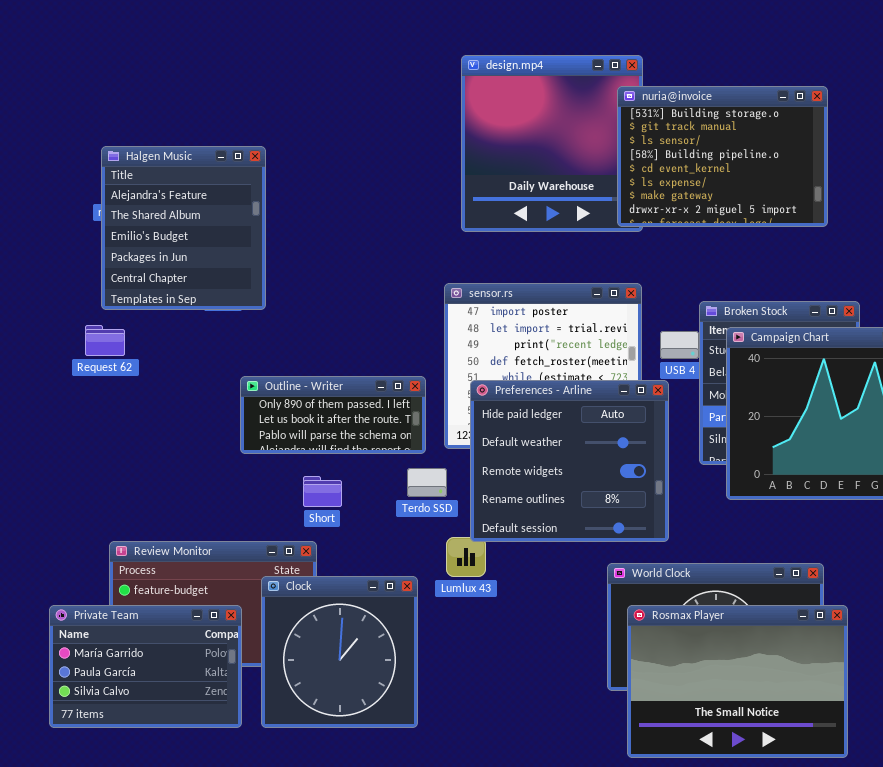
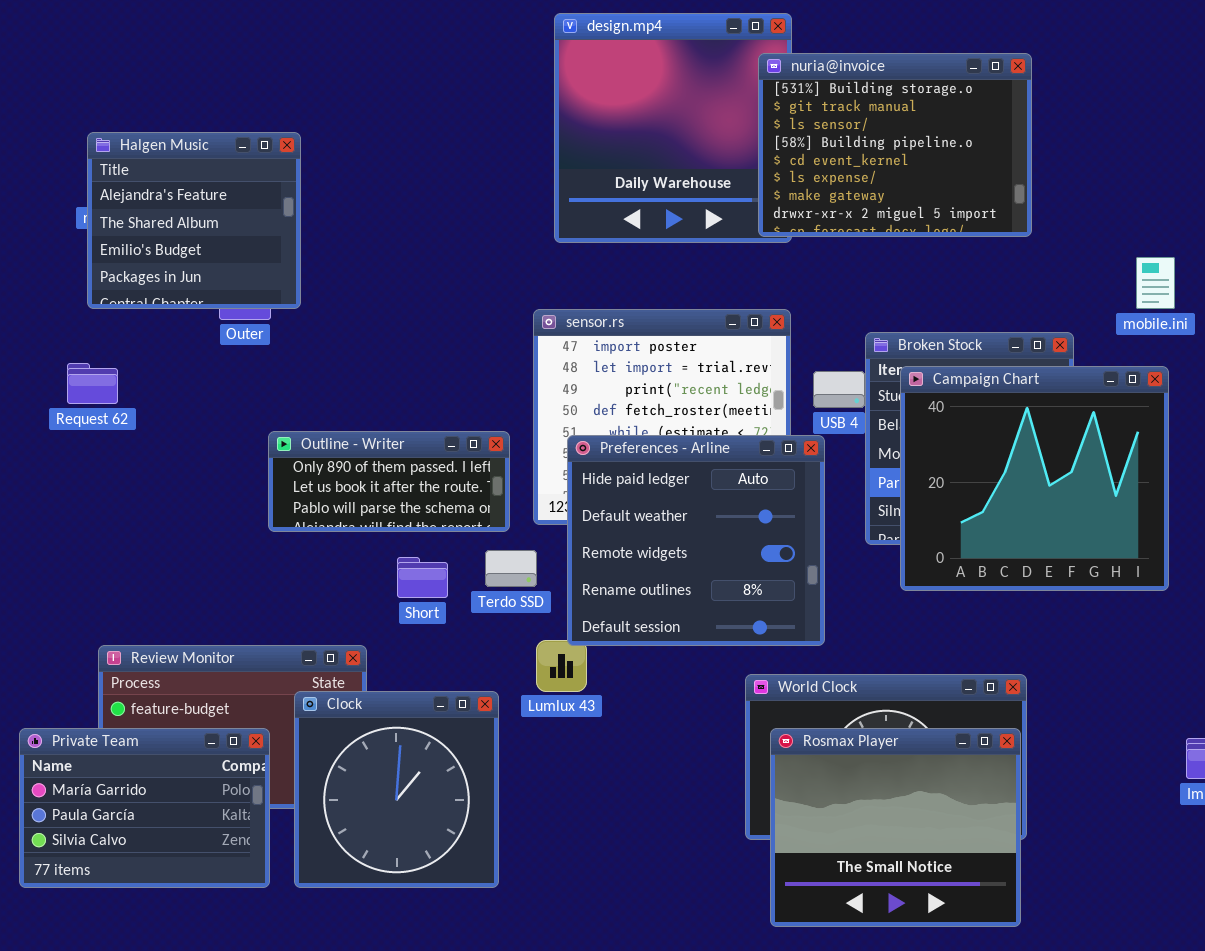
Halgen Music: [101,146,266,310] -> [87,132,301,309], resized
Short: [303,476,342,507] -> [397,557,448,598], moved
Rosmax Player: [627,605,848,758] -> [770,728,1021,927], resized

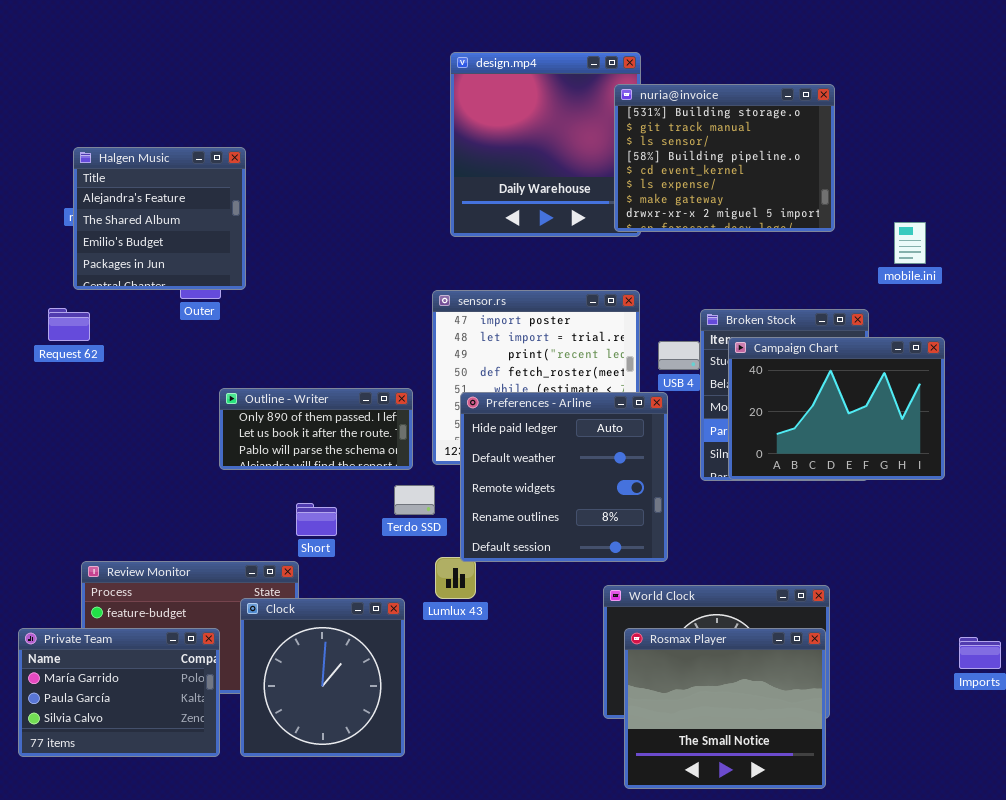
mobile.ini: [1136,257,1175,309] -> [894,222,926,264], moved
Request 62: [67,363,118,404] -> [48,308,90,341], moved
Campaign Chart: [900,366,1169,591] -> [728,337,945,480], resized
Short: [397,557,448,598] -> [296,503,337,536], moved

